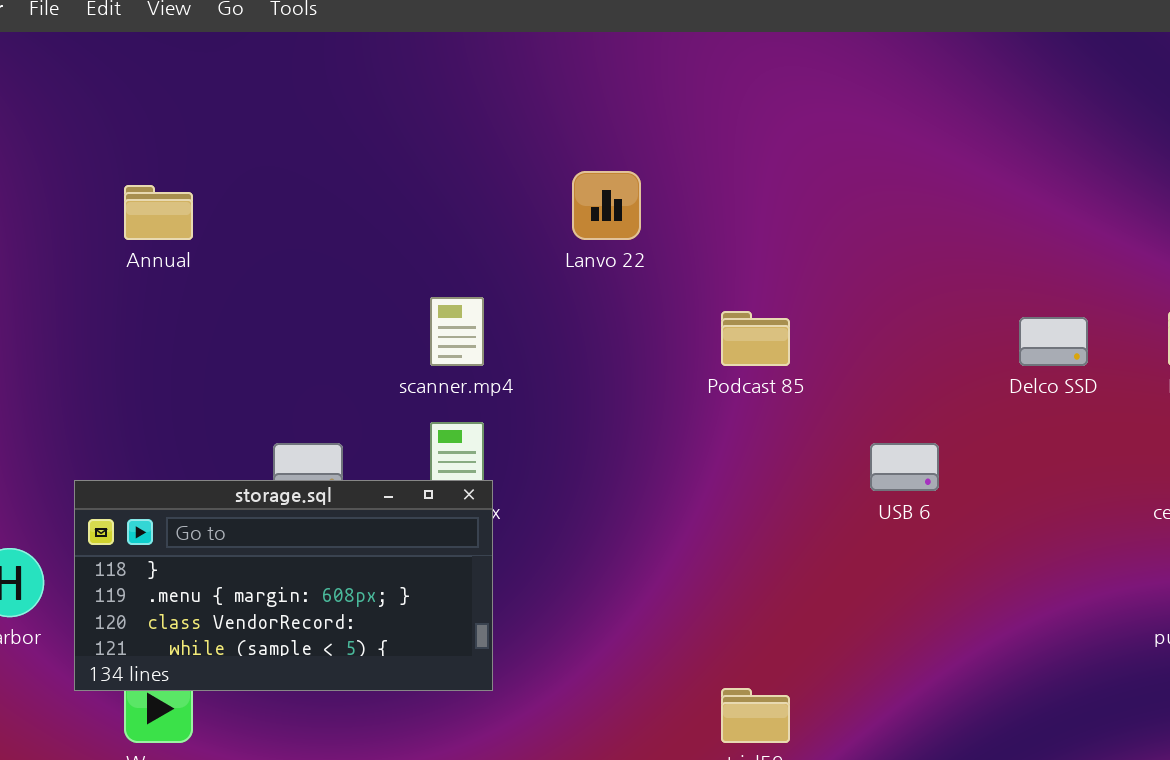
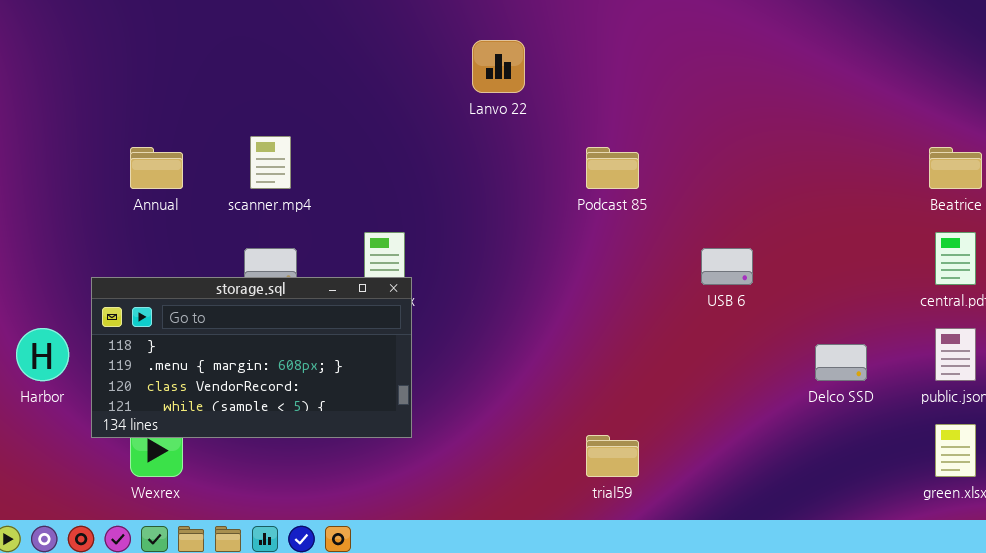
Annual: [124,185,193,240] -> [130,147,183,189], moved
scanner.mp4: [430,297,484,366] -> [250,136,291,189], moved
Delco SSD: [1019,317,1088,366] -> [815,344,867,381], moved

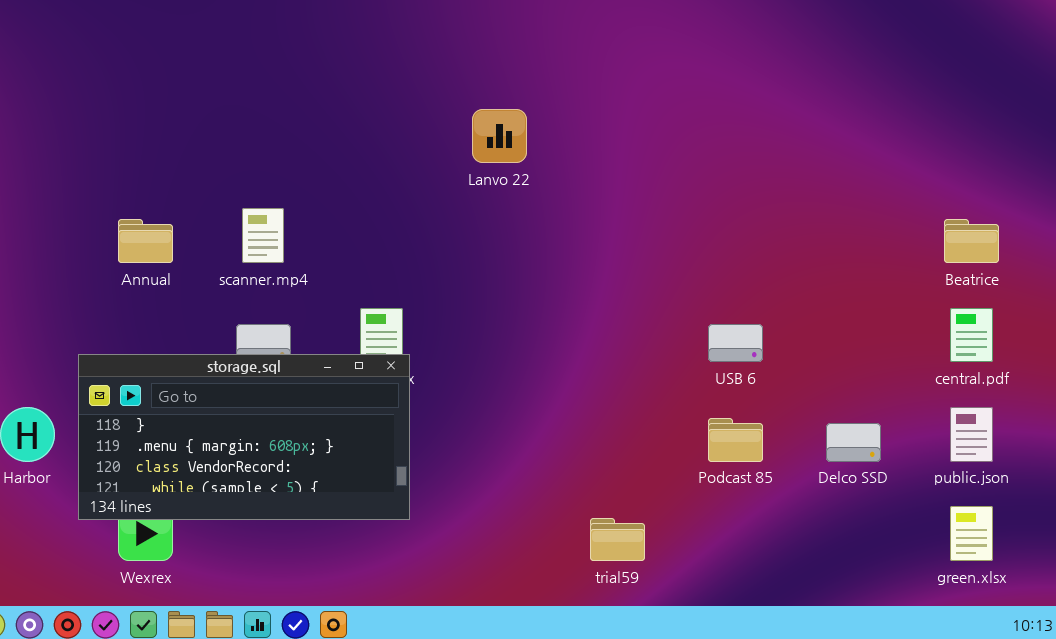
Podcast 85: [586,147,639,189] -> [708,418,763,462], moved

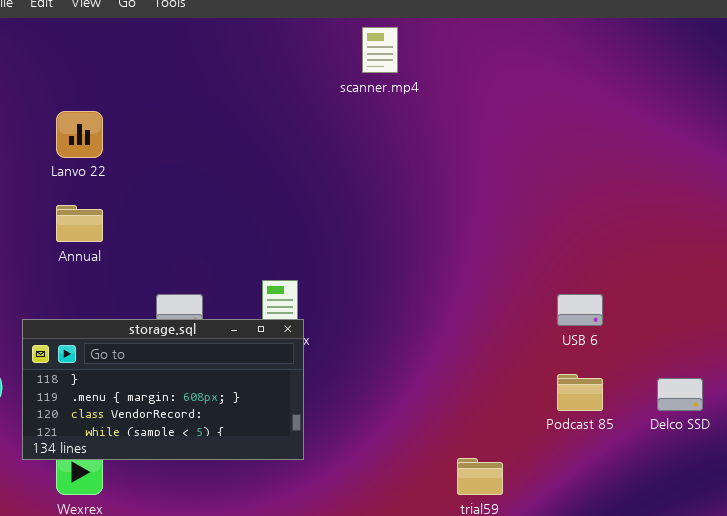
Lanvo 22: [472,109,527,163] -> [56,111,103,158], moved
scanner.mp4: [242,208,284,263] -> [362,27,398,73], moved

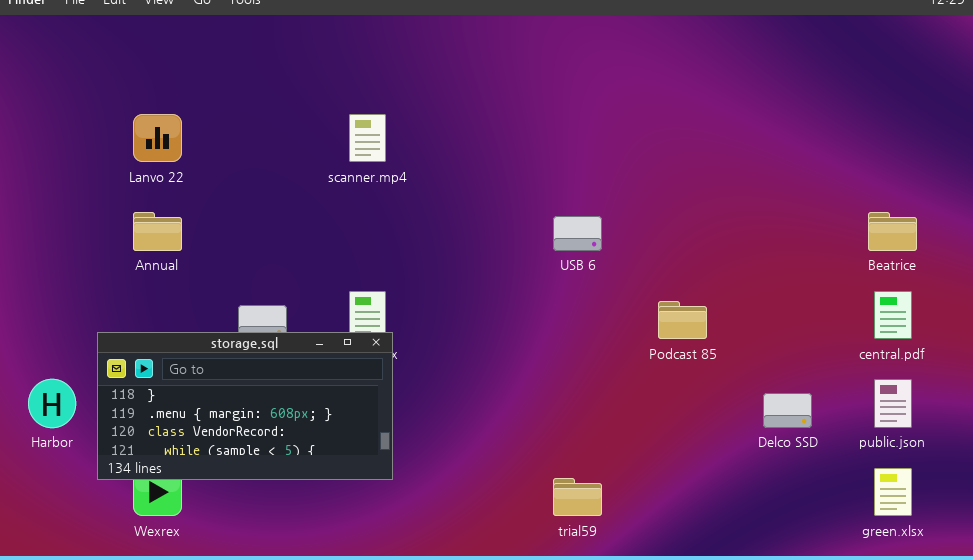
scanner.mp4: [362,27,398,73] -> [349,114,386,162], moved
USB 6: [557,294,603,326] -> [553,216,602,251], moved
Podcast 85: [557,374,603,411] -> [658,301,707,339], moved

